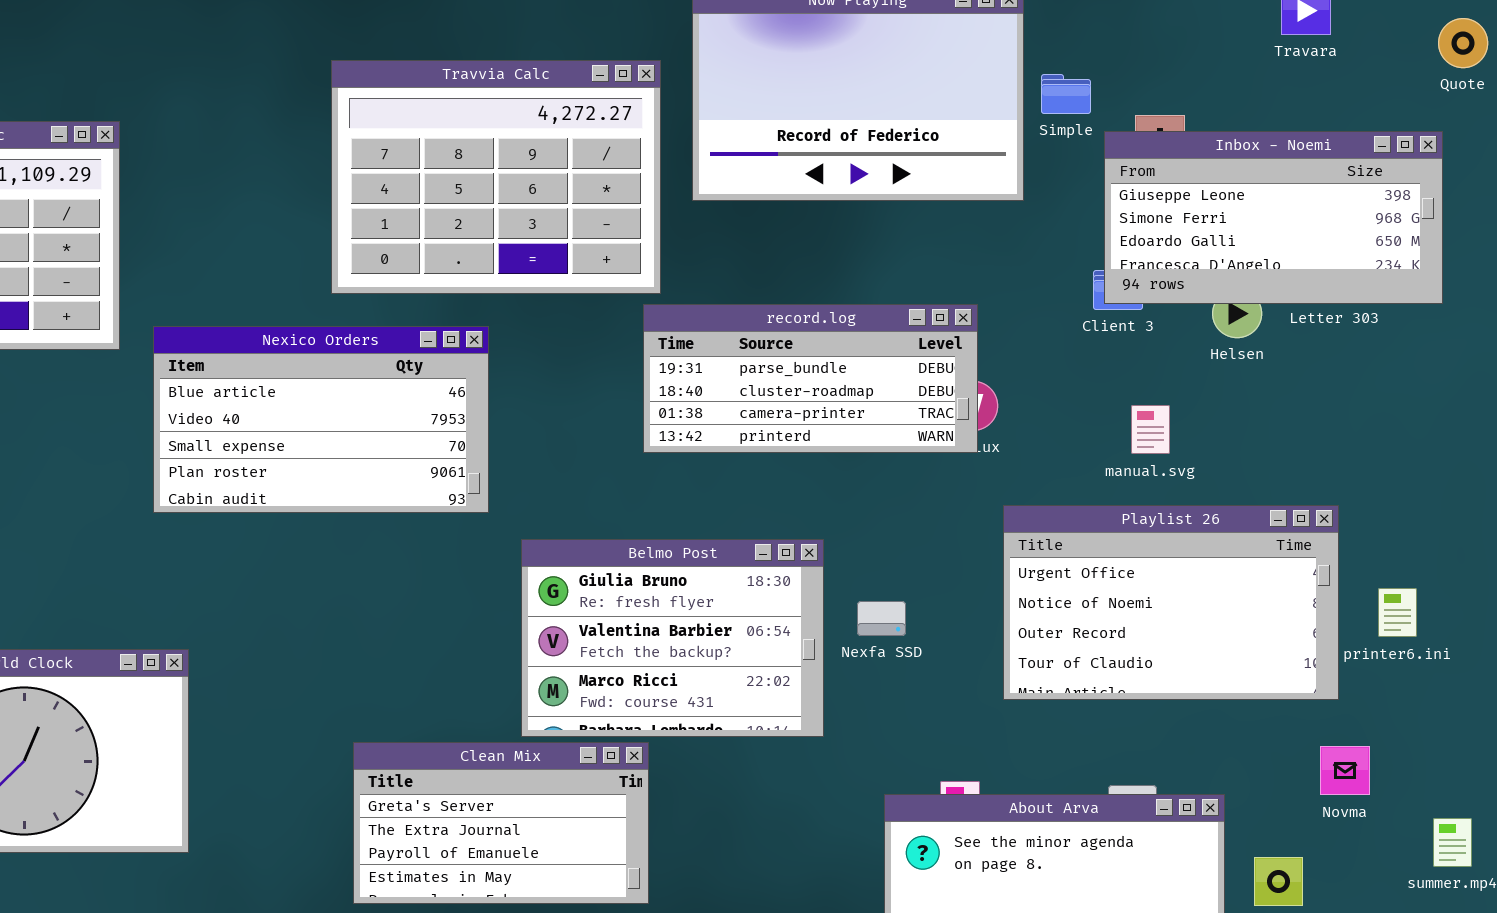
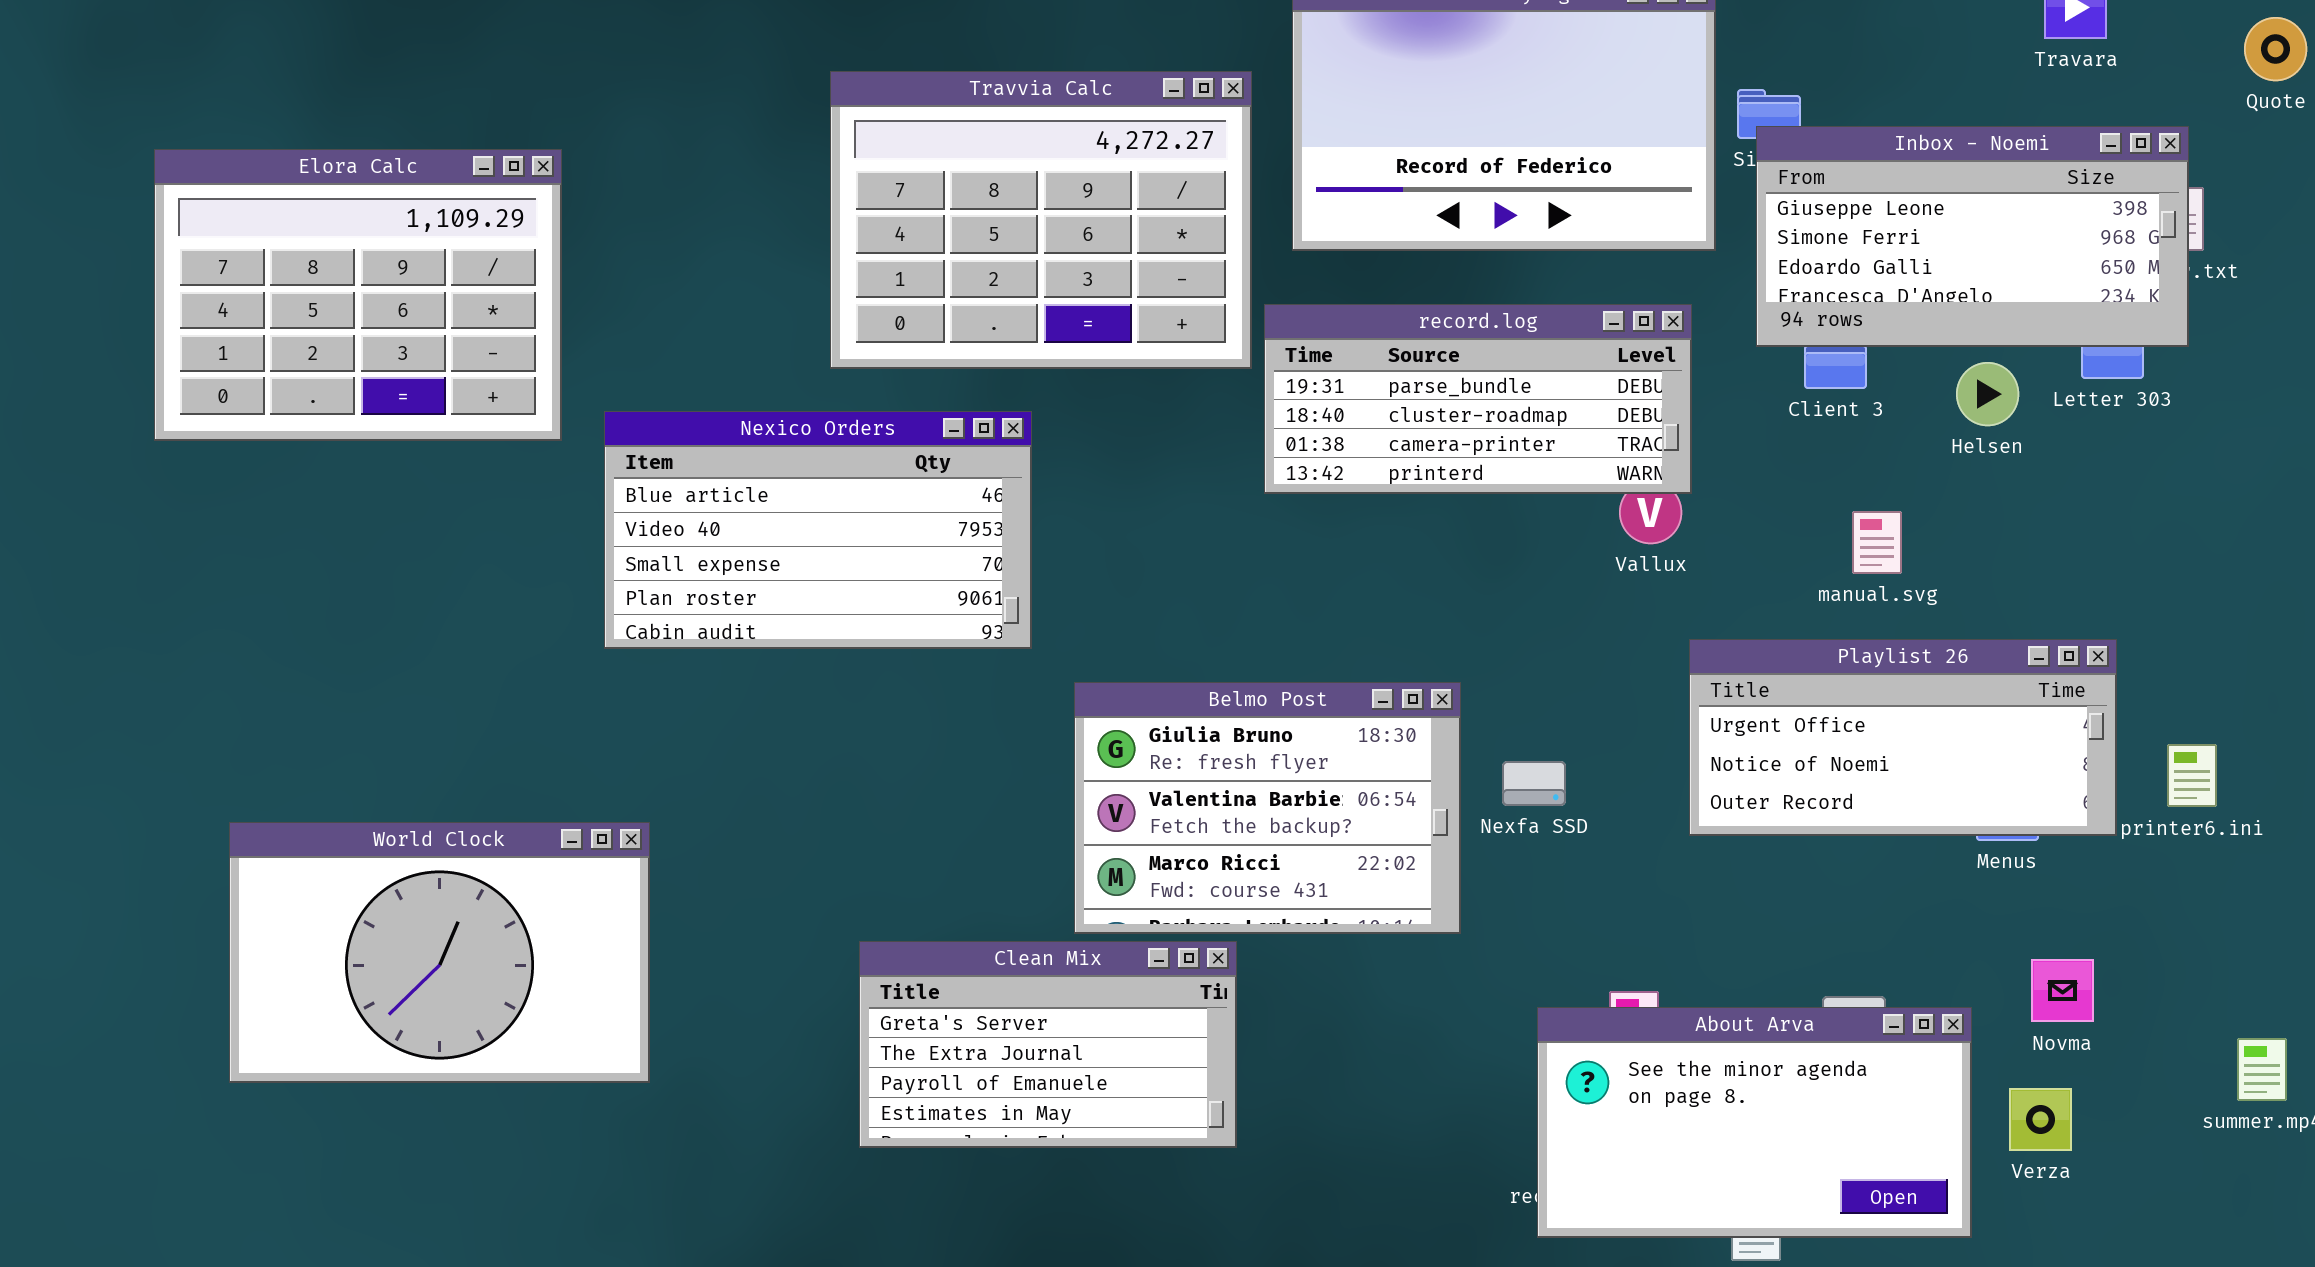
Inbox - Noemi: [1104,131,1443,304] -> [1756,126,2189,347], moved
record.log: [643,304,978,453] -> [1264,304,1692,494], moved
Playlist 26: [1003,505,1339,700] -> [1689,639,2117,836], resized
Novma: [1320,746,1370,795] -> [2031,959,2094,1022], moved

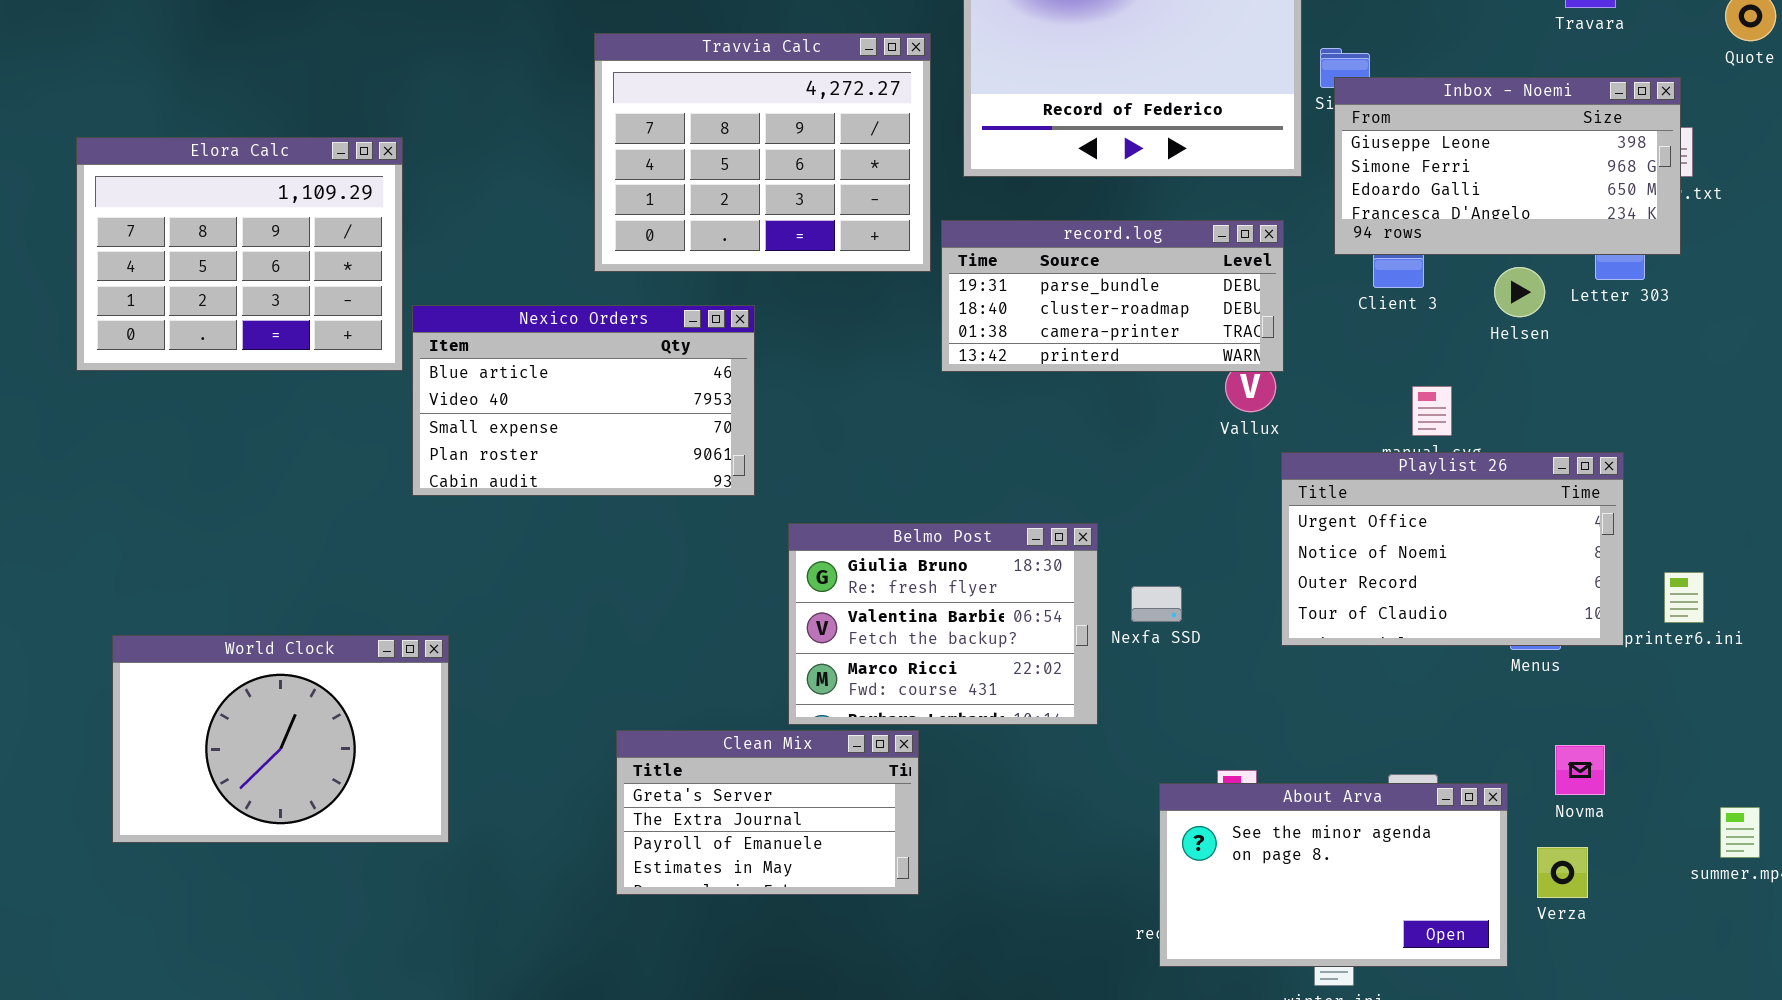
Elora Calc: [154,149,562,441] -> [76,137,403,371], moved
Playlist 26: [1689,639,2117,836] -> [1281,452,1624,646], resized

